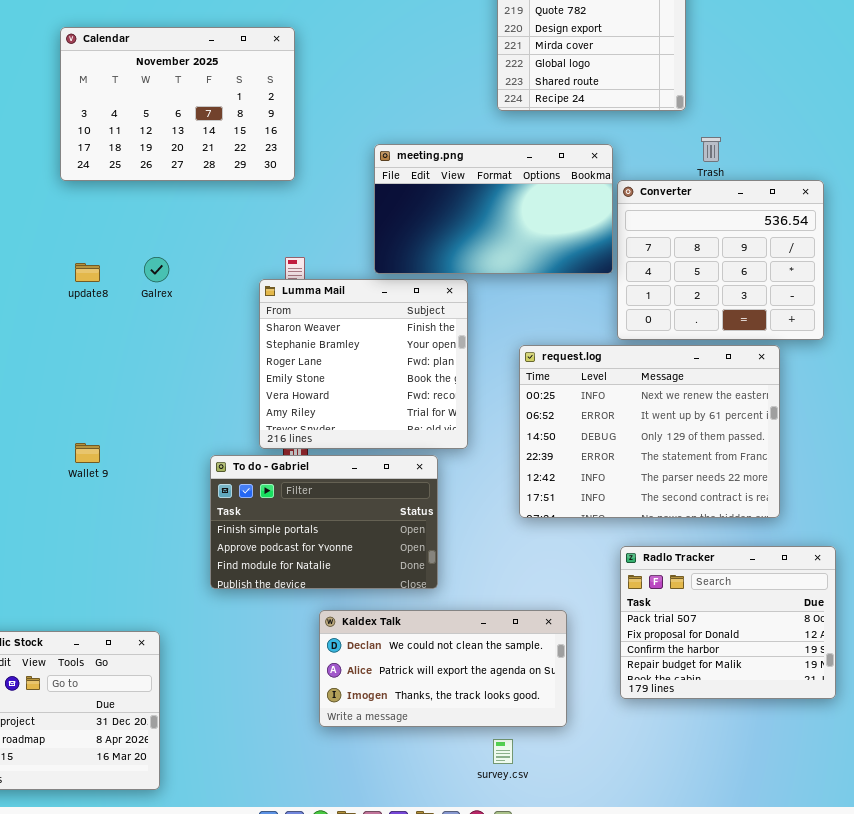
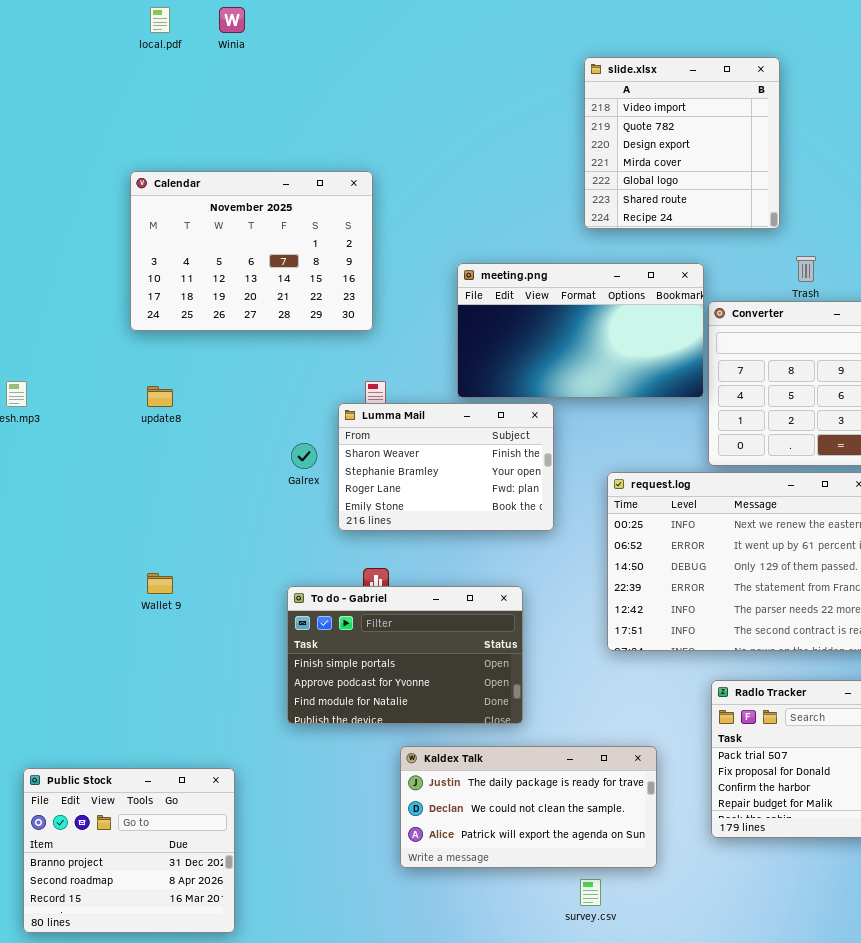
Calendar: [60,27,295,181] -> [130,171,373,331], moved
Galrex: [144,257,169,282] -> [291,443,317,469], moved
Lumma Mail: [259,279,468,449] -> [338,403,554,531], resized
Kaldex Talk: [319,610,567,727] -> [400,746,657,868], scrolled up 1 row

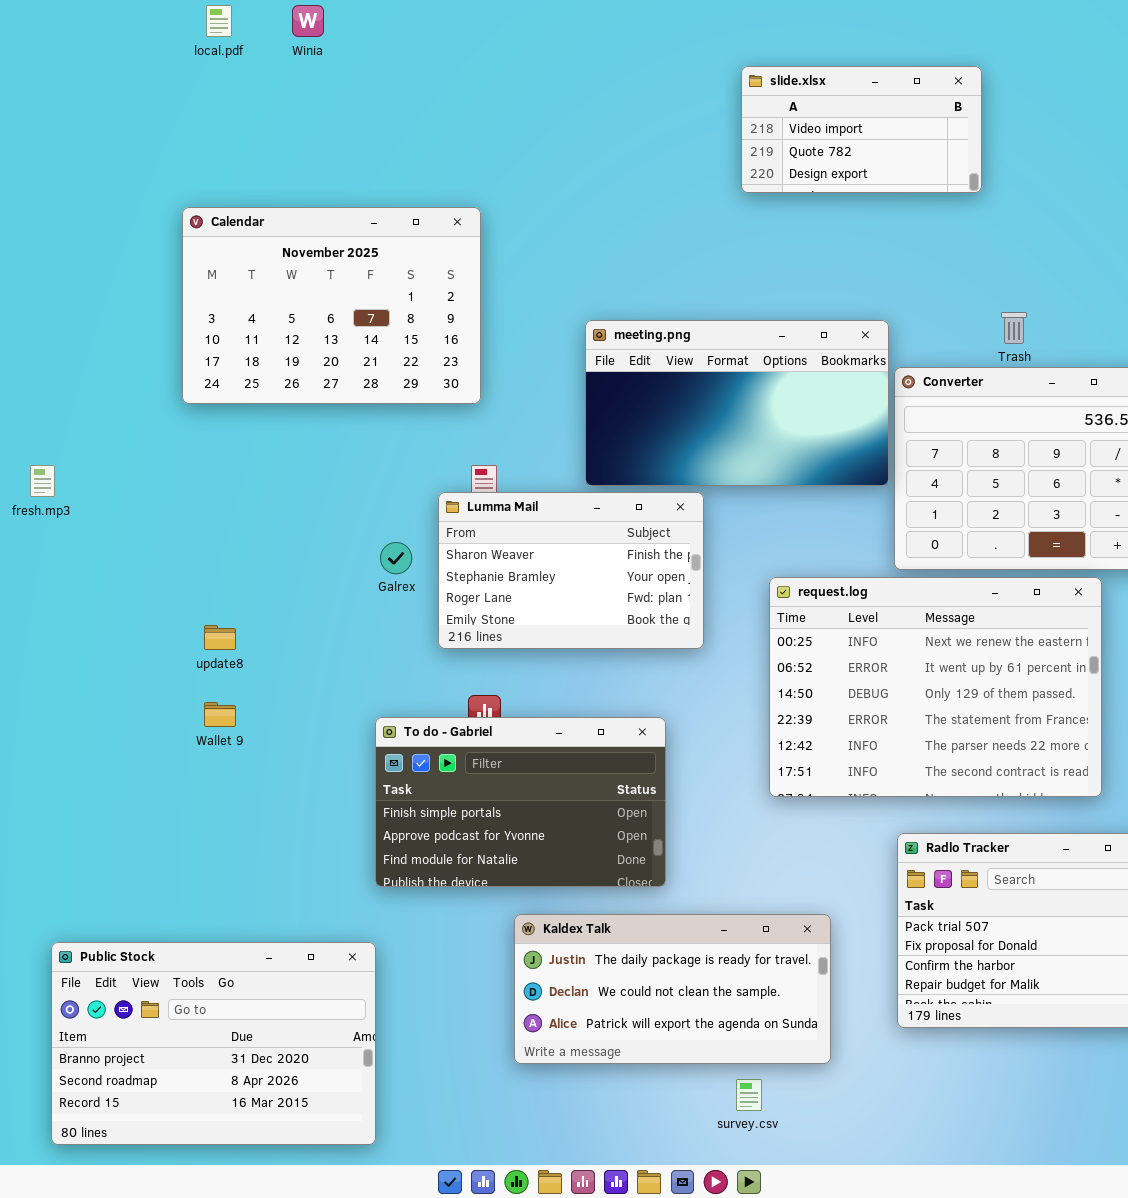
slide.xlsx: [584,57,780,229] -> [741,66,982,193], resized
update8: [147,386,173,407] -> [204,625,236,650], moved
Public Stock: [23,768,235,933] -> [51,942,376,1145], resized

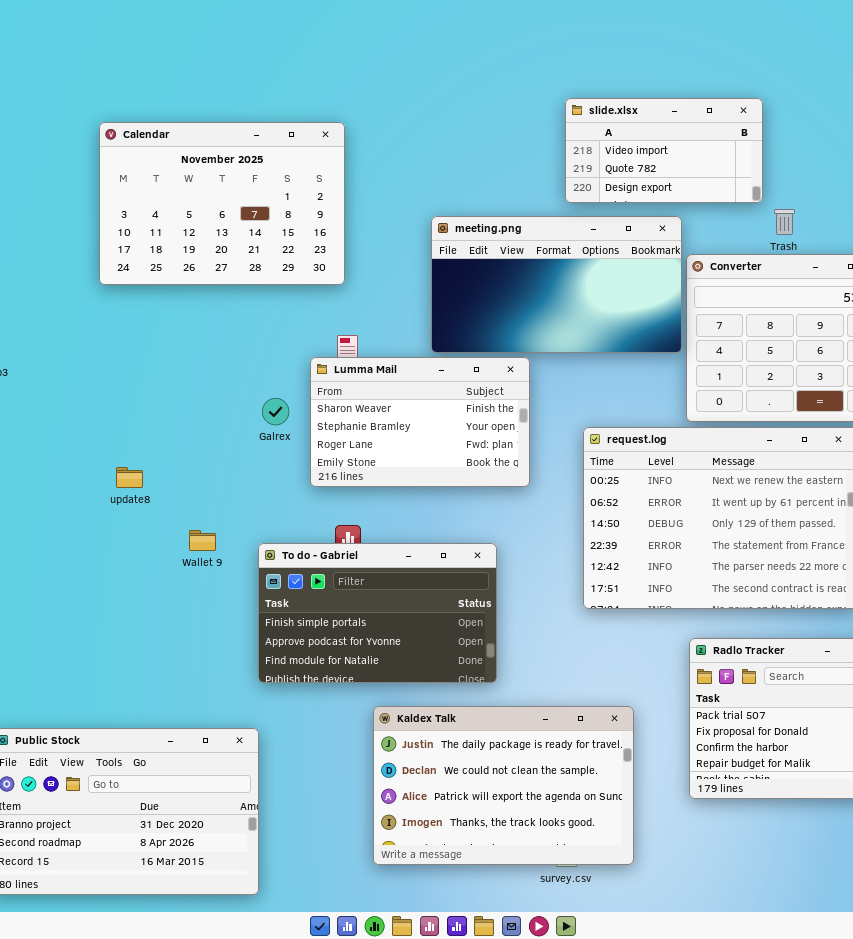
slide.xlsx: [741,66,982,193] -> [565,98,763,203], moved
Wallet 9: [204,702,236,727] -> [189,530,216,551], moved
Kaldex Talk: [514,914,831,1064] -> [373,706,634,865], resized

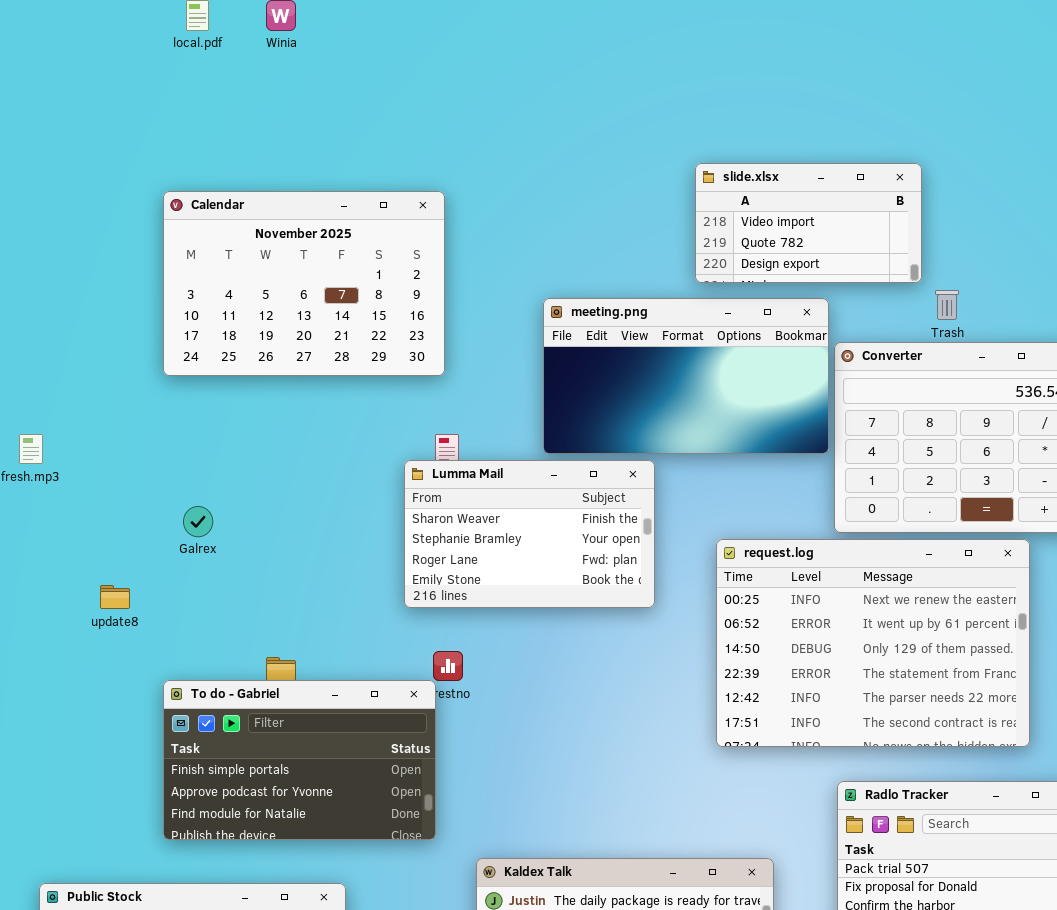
Galrex: [262,398,289,425] -> [183,506,213,537], moved
update8: [116,467,143,488] -> [100,585,130,609], moved
To do - Gabriel: [258,543,497,683] -> [163,680,436,840], moved

